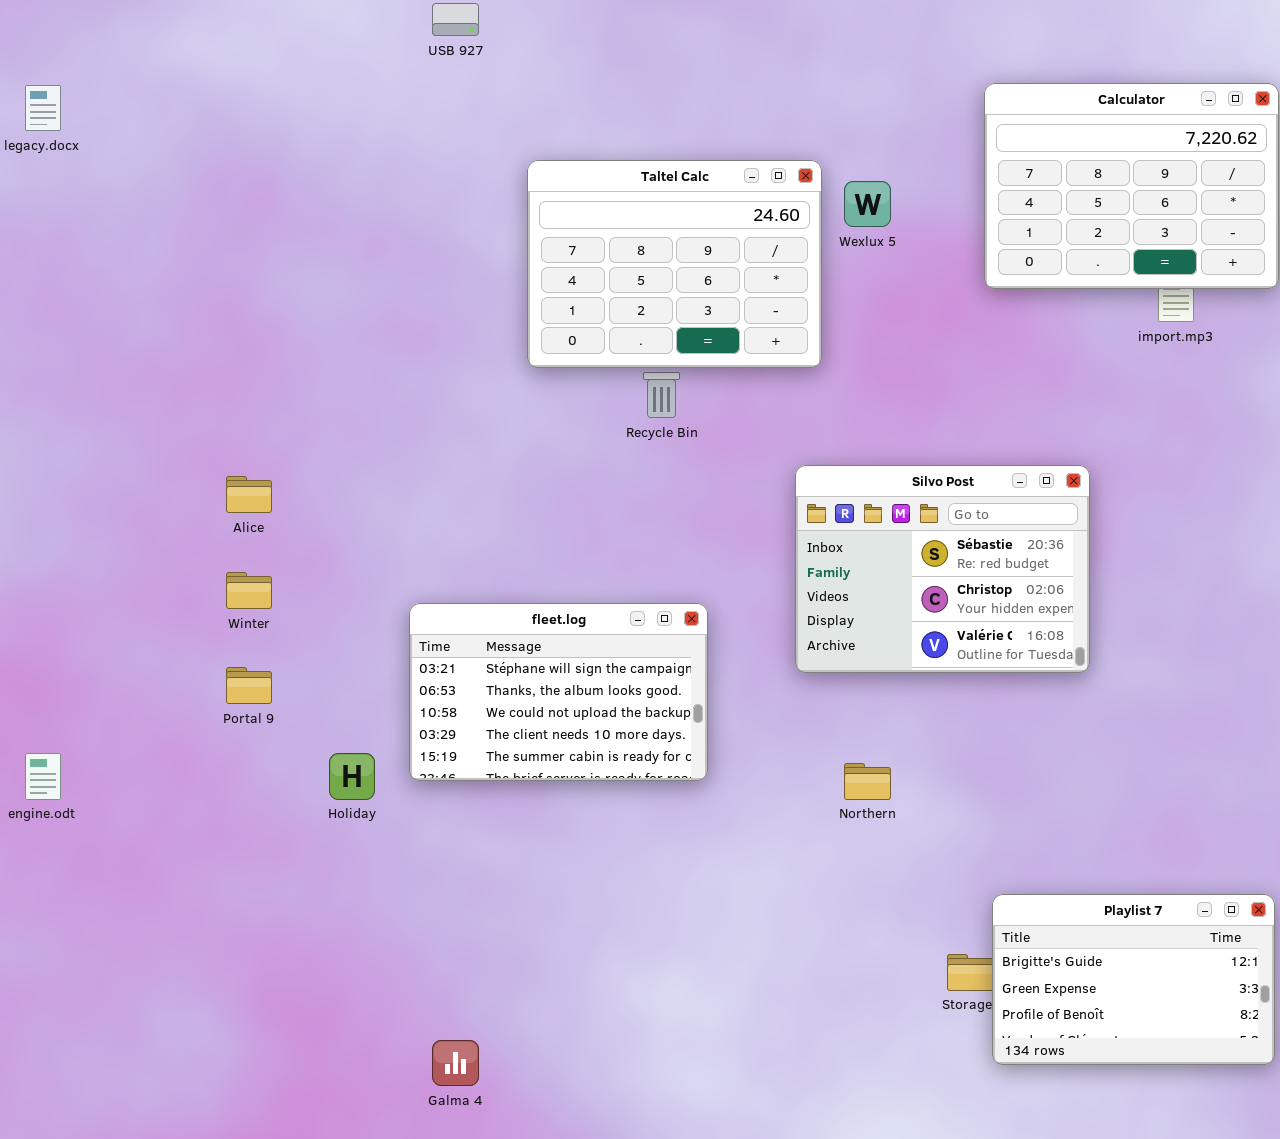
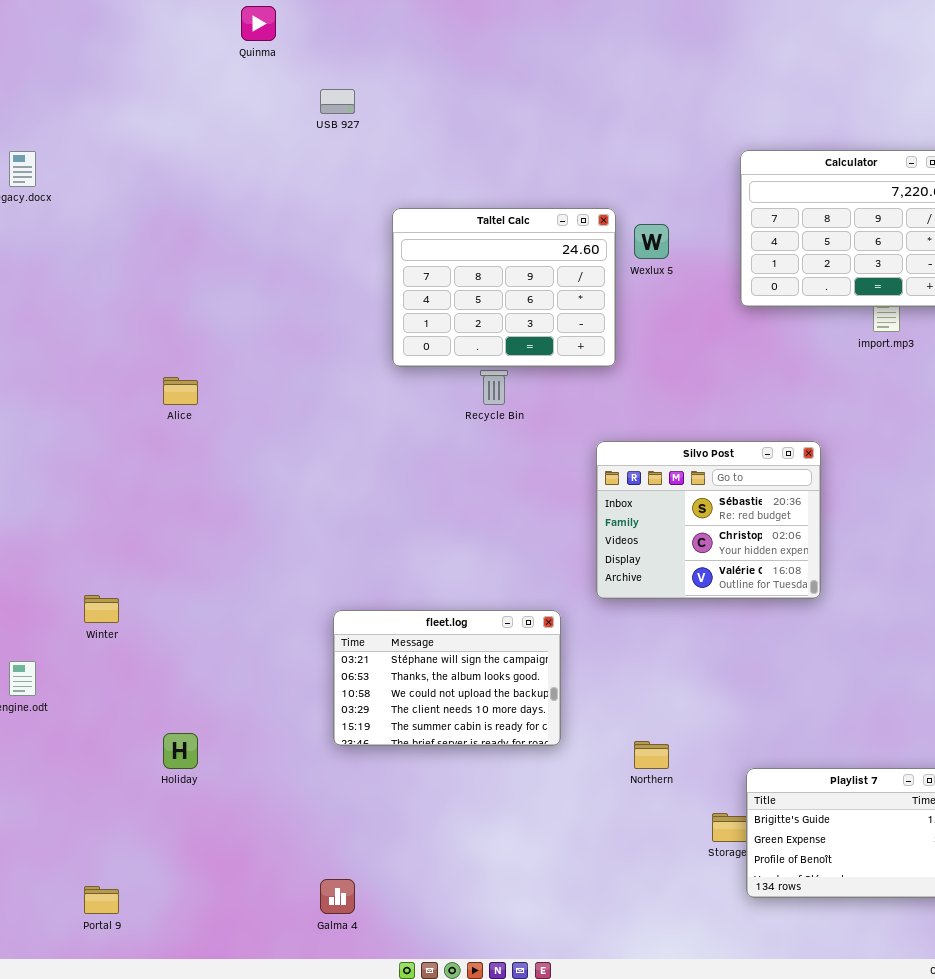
Alice: [226,476,272,513] -> [163,377,198,405], moved
Winter: [226,572,272,609] -> [84,595,119,623], moved
fleet.log: [409,603,708,781] -> [333,610,561,746], moved
Portal 9: [226,667,272,704] -> [84,886,119,914], moved
Holiday: [329,753,375,800] -> [163,733,198,769], moved
Northern: [844,763,891,800] -> [634,741,669,769], moved

